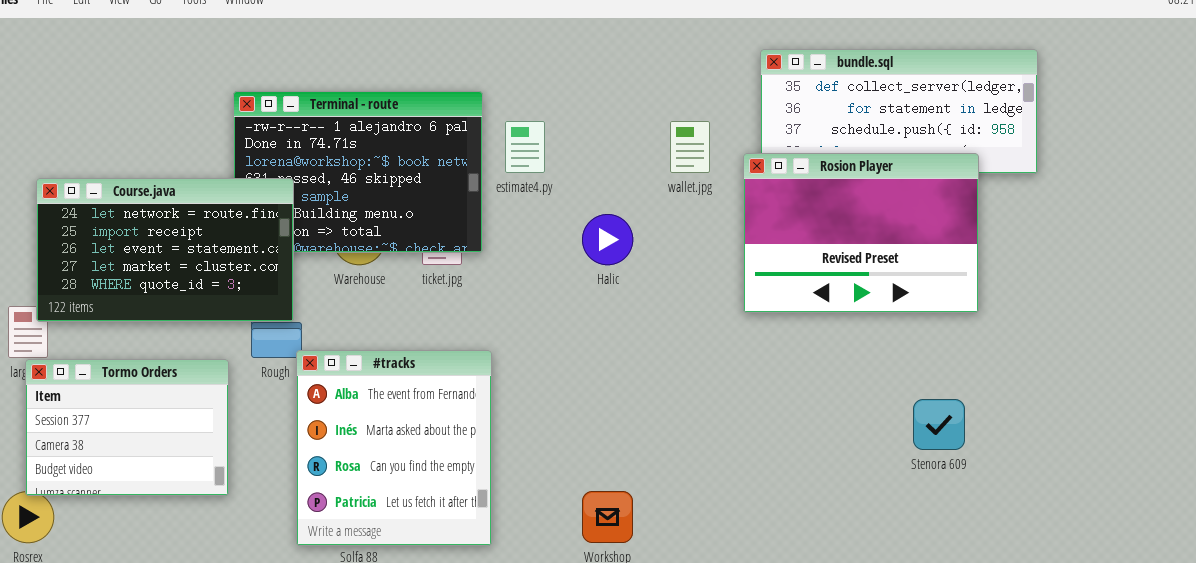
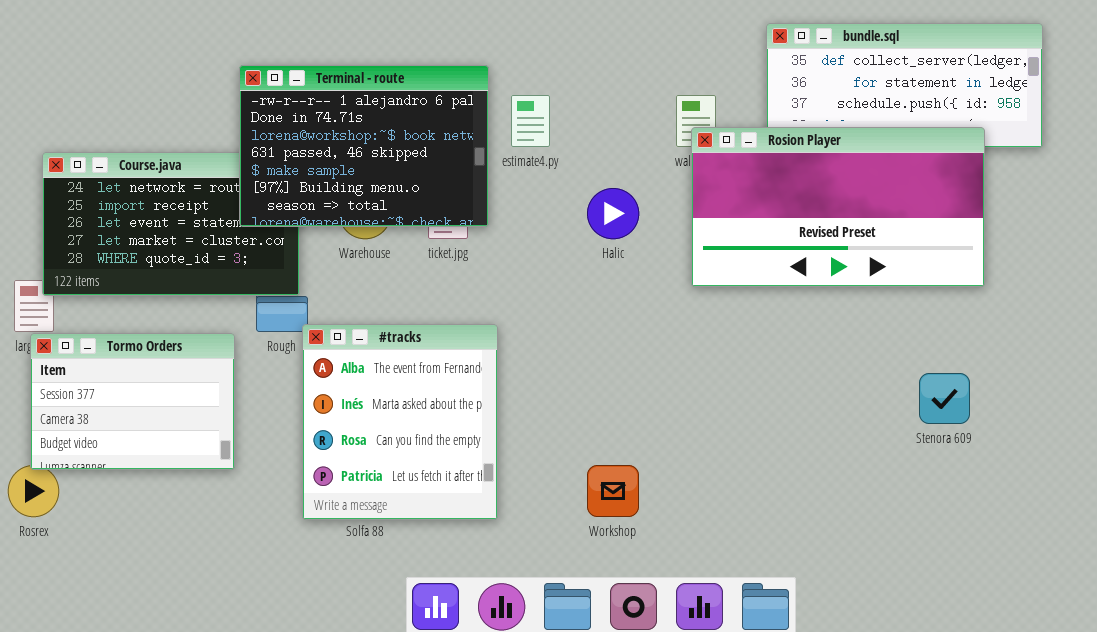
Terminal - route: [233,91,483,253] -> [239,65,489,227], raised
Rosion Player: [743,153,979,313] -> [691,127,985,287], resized

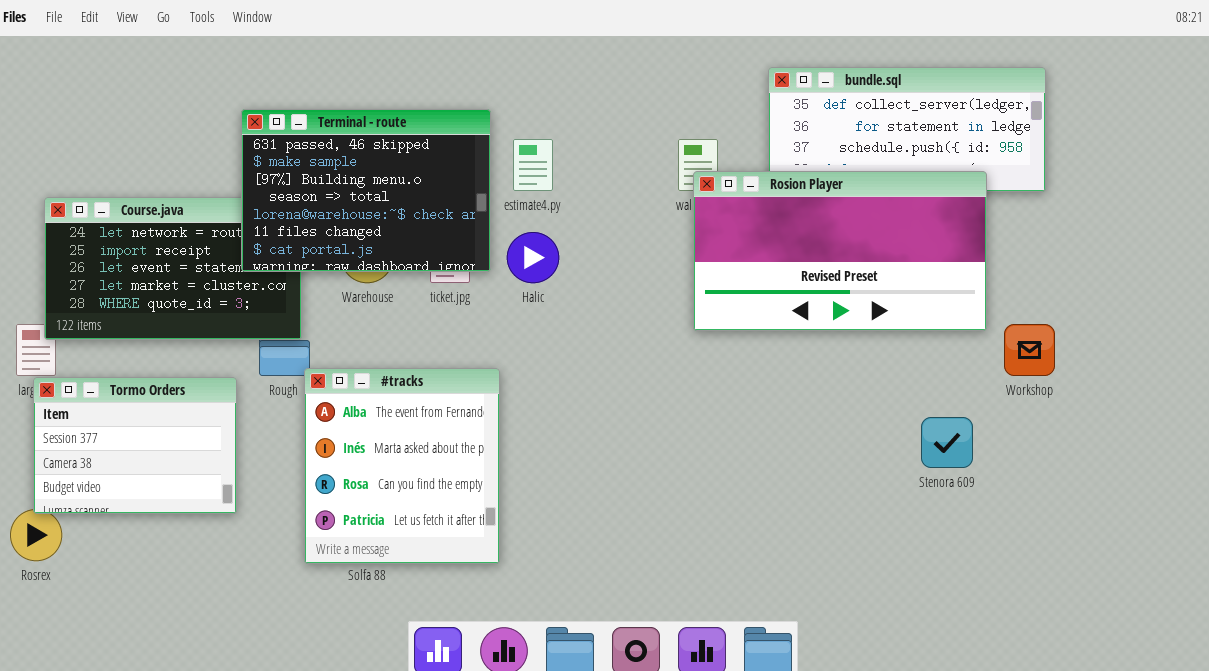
Terminal - route: [239,65,489,227] -> [241,109,491,272], scrolled down 3 rows
Halic: [587,188,639,239] -> [507,232,559,283], moved
Workshop: [587,465,639,517] -> [1004,324,1055,376], moved

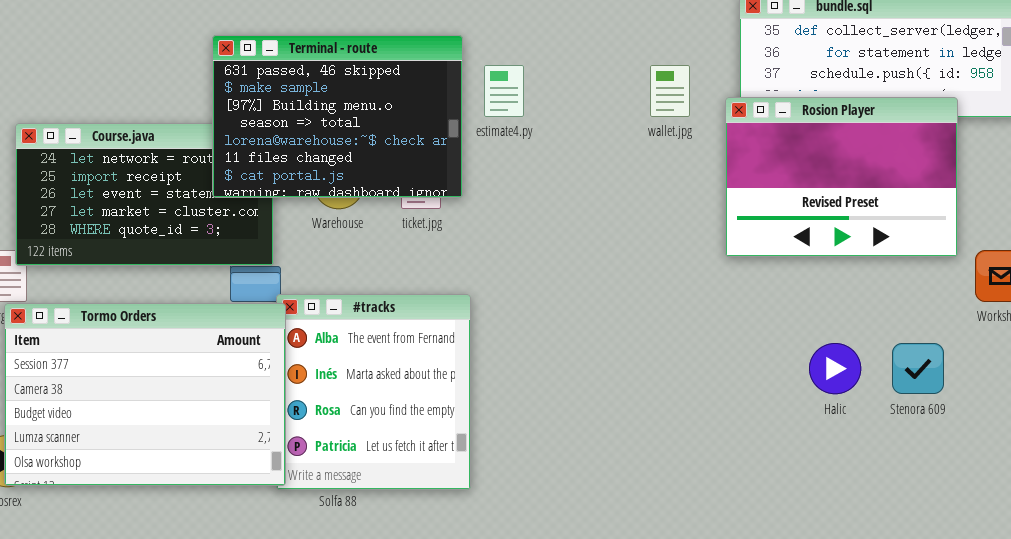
Rosion Player: [693,171,987,331] -> [725,97,958,257], resized
Halic: [507,232,559,283] -> [809,343,861,394], moved
Tormo Orders: [33,377,237,514] -> [4,303,286,486], resized

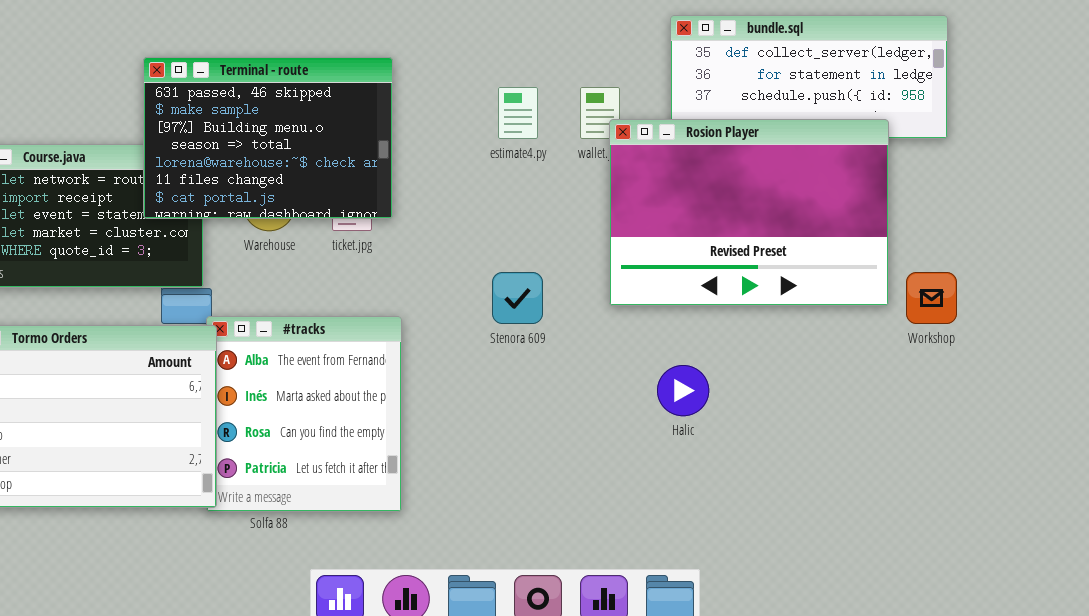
estimate4.py: [484,65,524,117] -> [498,87,538,139], moved
Rosion Player: [725,97,958,257] -> [609,119,889,306], resized
Halic: [809,343,861,394] -> [657,365,709,416], moved
Stenora 609: [892,343,944,394] -> [492,272,543,324], moved

